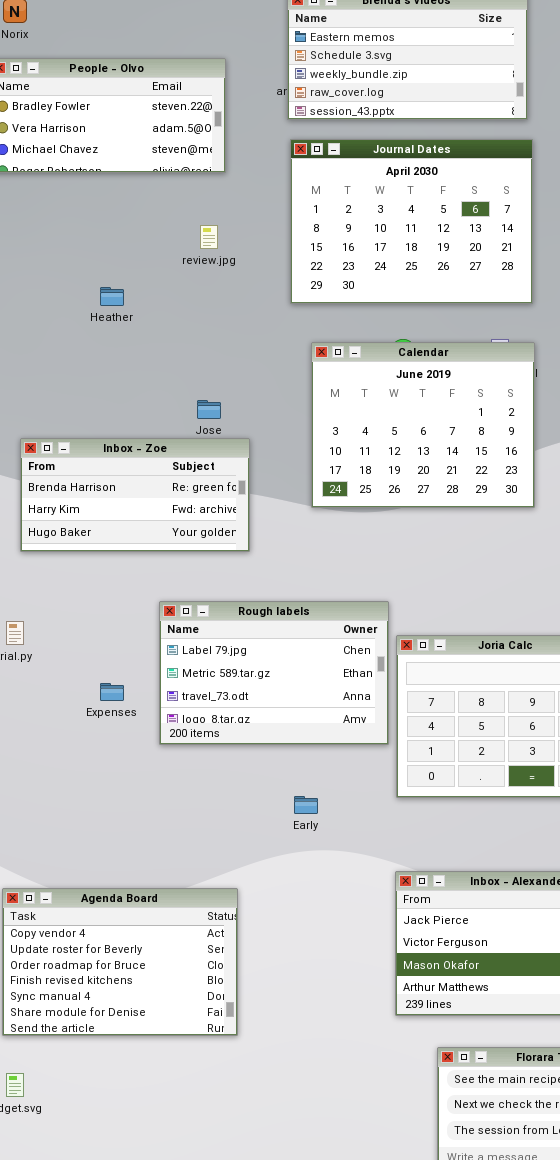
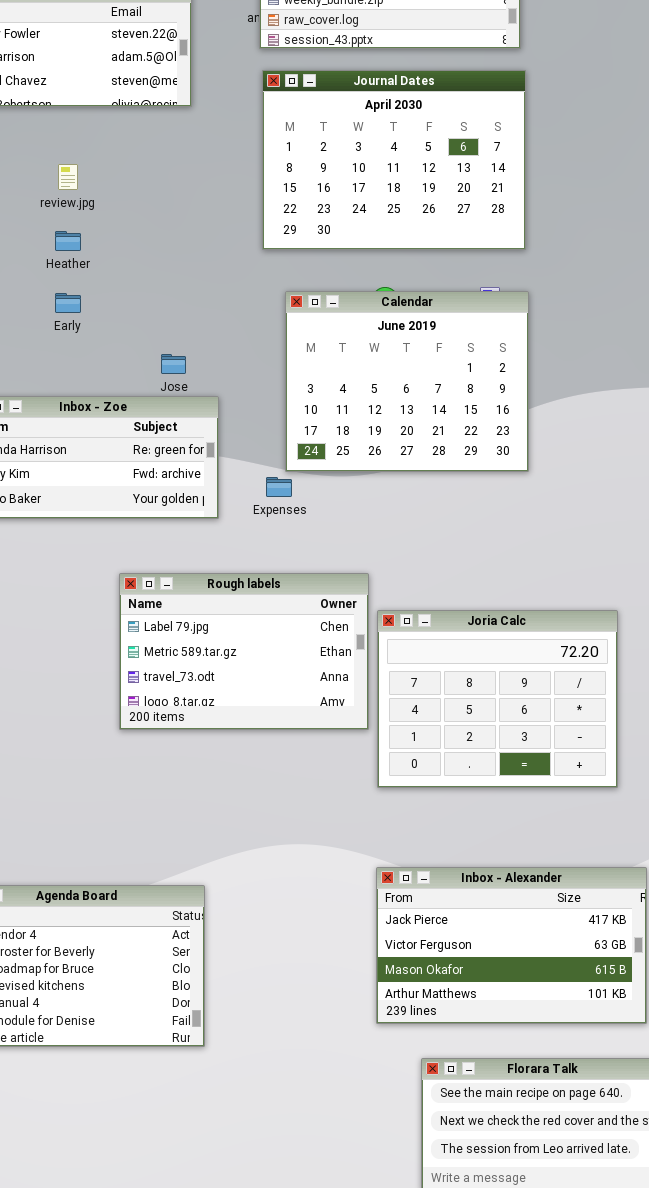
review.jpg: [200,225,218,249] -> [58,164,78,190], moved
Expenses: [100,683,124,701] -> [266,477,292,497], moved
Early: [294,796,318,814] -> [55,293,81,313], moved

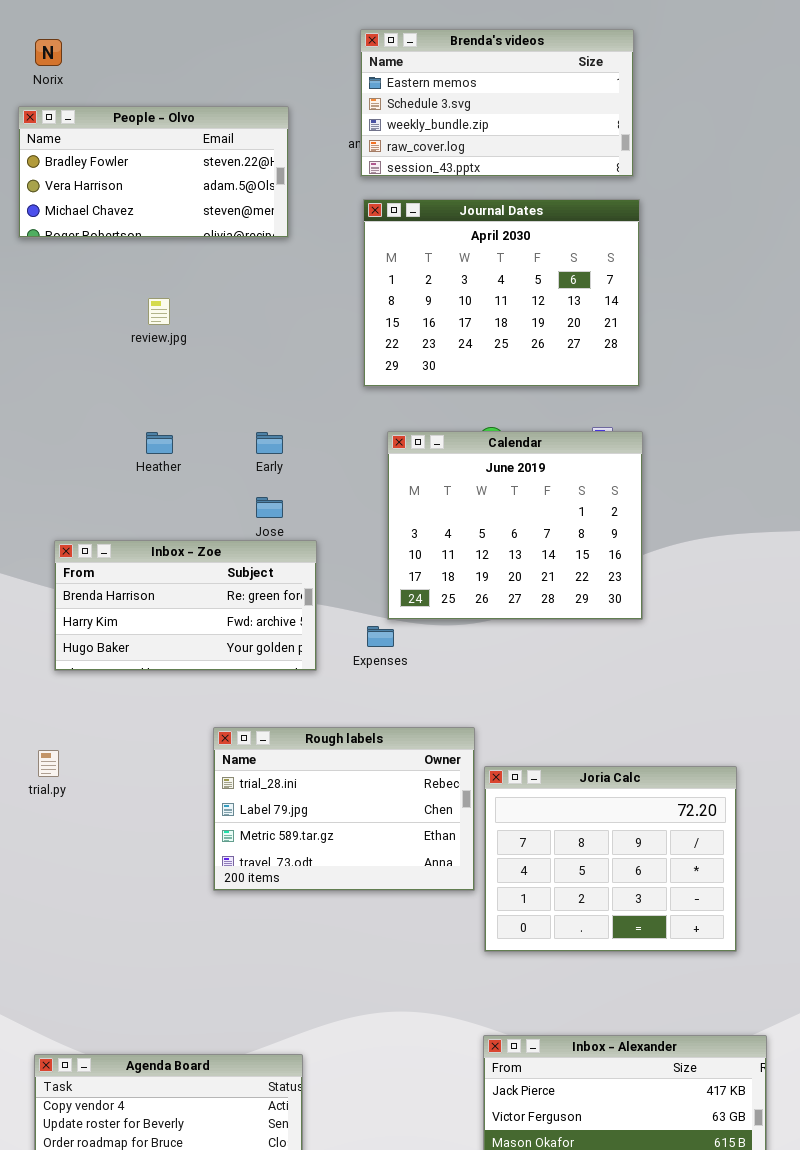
Heather: [55,231,81,251] -> [146,432,173,454], moved
Early: [55,293,81,313] -> [256,432,283,454], moved
Rough labels: [119,573,369,730] -> [213,727,475,891], scrolled up 1 row

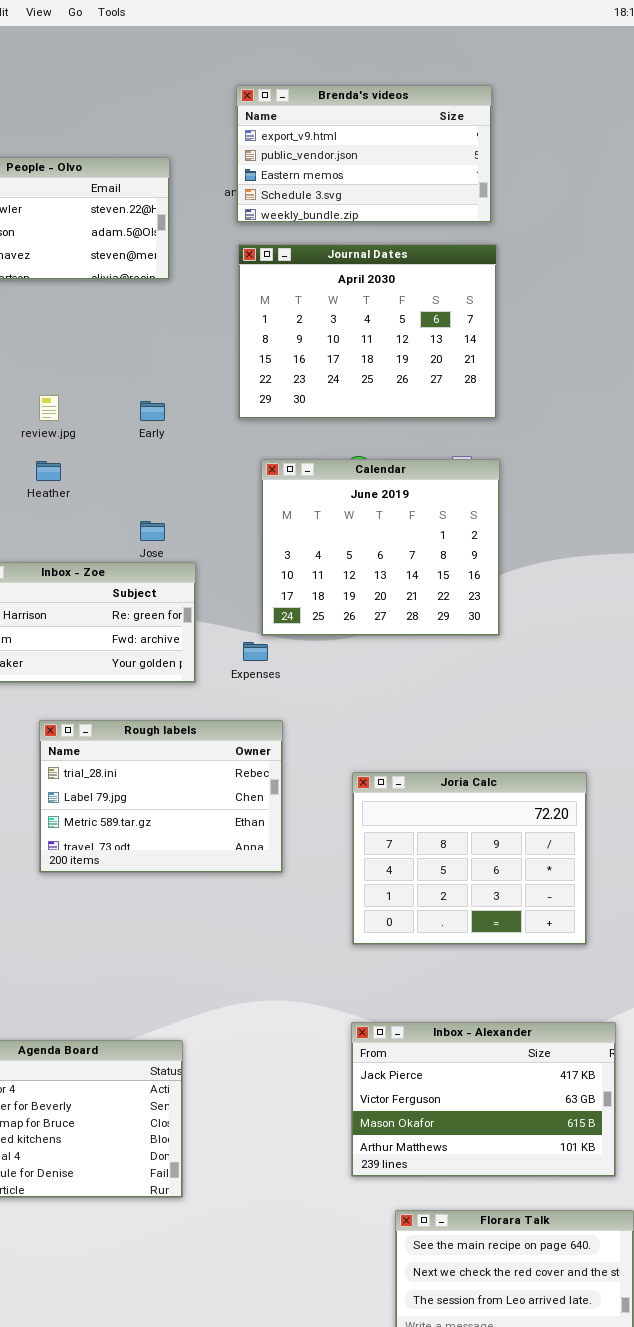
Brenda's videos: [360,29,634,177] -> [236,85,492,223], scrolled up 2 rows
review.jpg: [148,298,170,325] -> [39,395,59,421], moved
Early: [256,432,283,454] -> [140,401,165,421], moved
Rough labels: [213,727,475,891] -> [39,720,283,873], moved

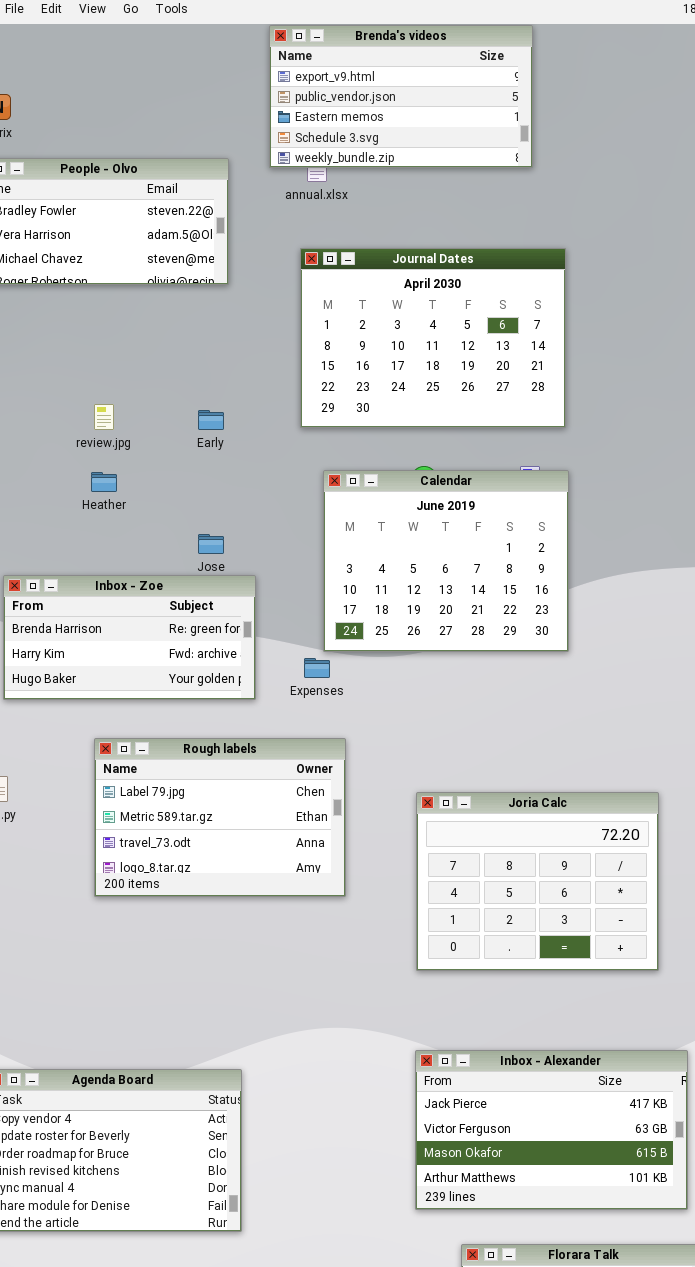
Brenda's videos: [236,85,492,223] -> [269,25,533,168], moved
Rough labels: [39,720,283,873] -> [94,738,346,897], scrolled down 1 row

